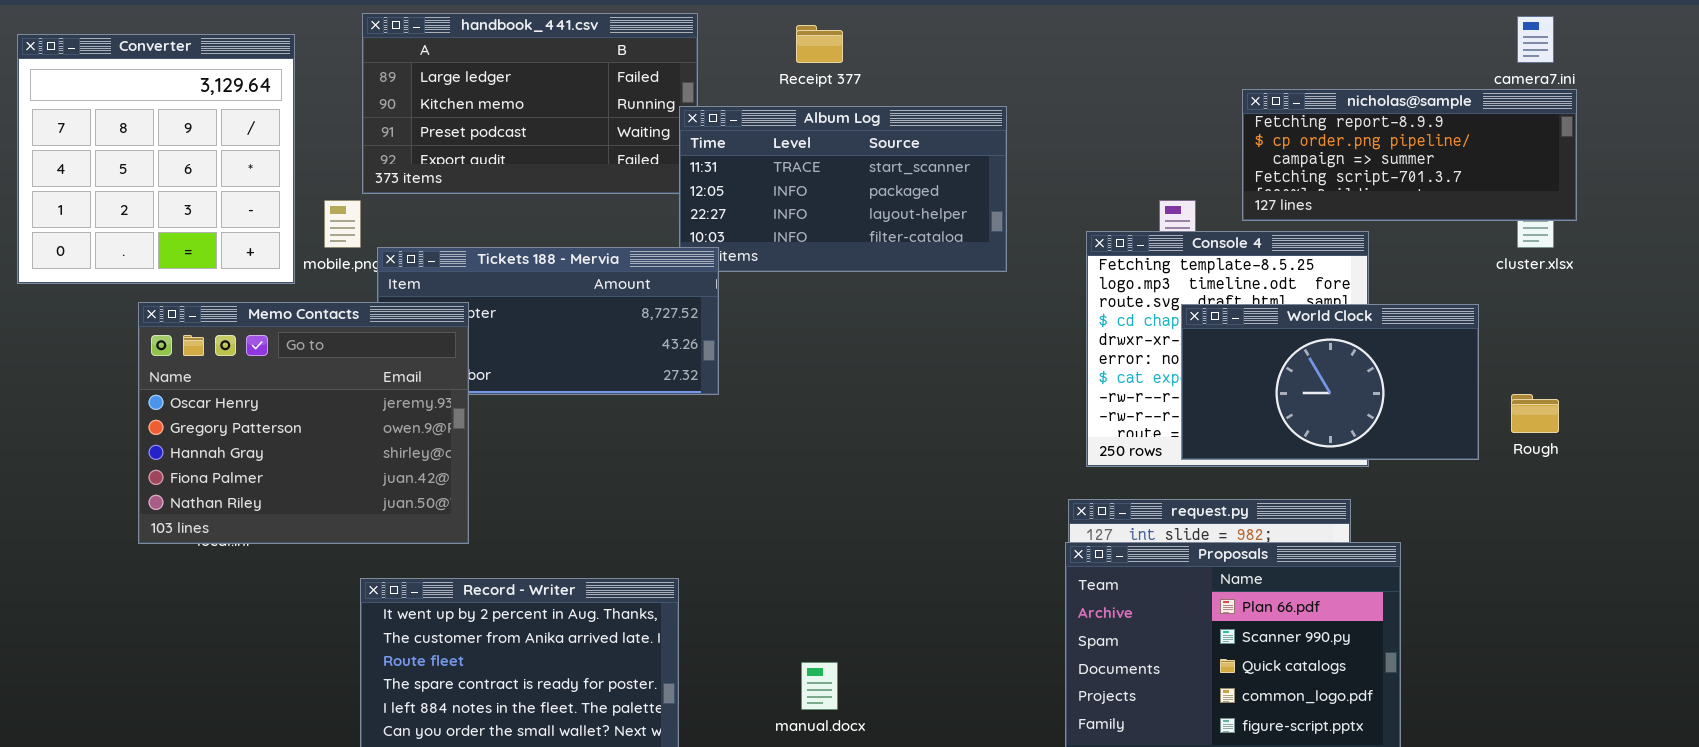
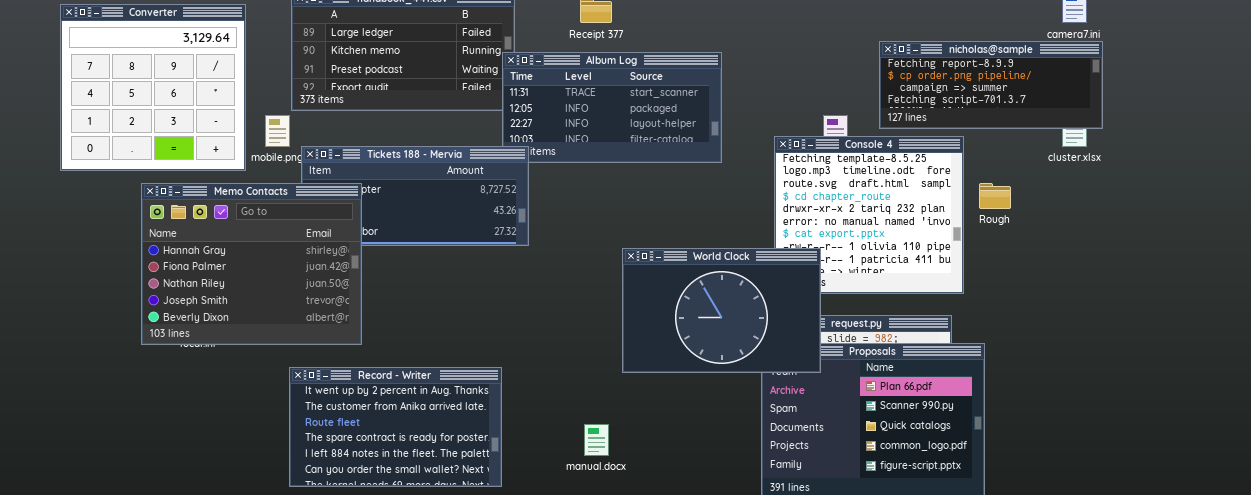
Memo Contacts: [138,302,469,544] -> [141,183,362,345], scrolled down 2 rows
World Clock: [1181,304,1479,460] -> [622,248,821,373], moved, resized
Rough: [1511,394,1559,433] -> [979,183,1011,209], moved

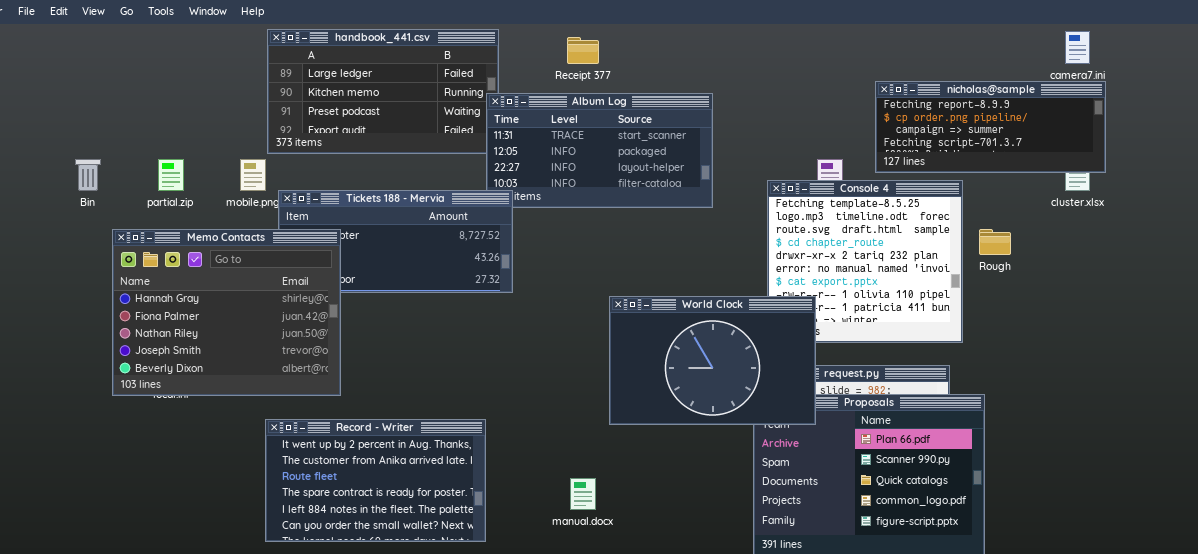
Converter: [60,4,246,171] -> none, closed

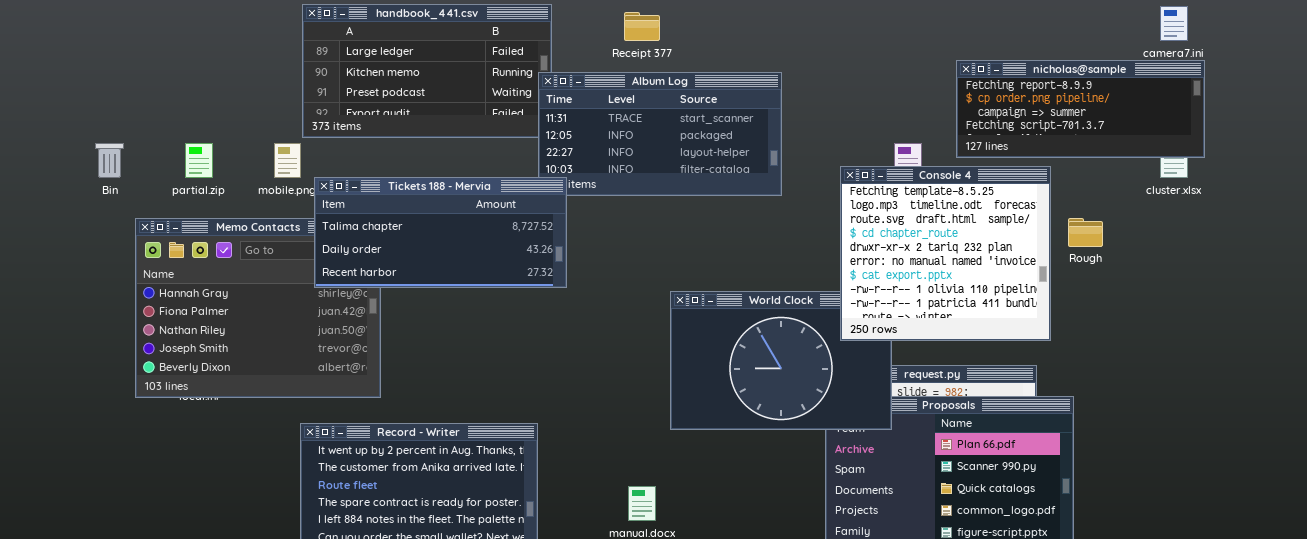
Console 4: [767,180,963,343] -> [840,166,1051,341], raised
Tickets 188 - Mervia: [278,190,513,293] -> [314,177,567,288], raised

